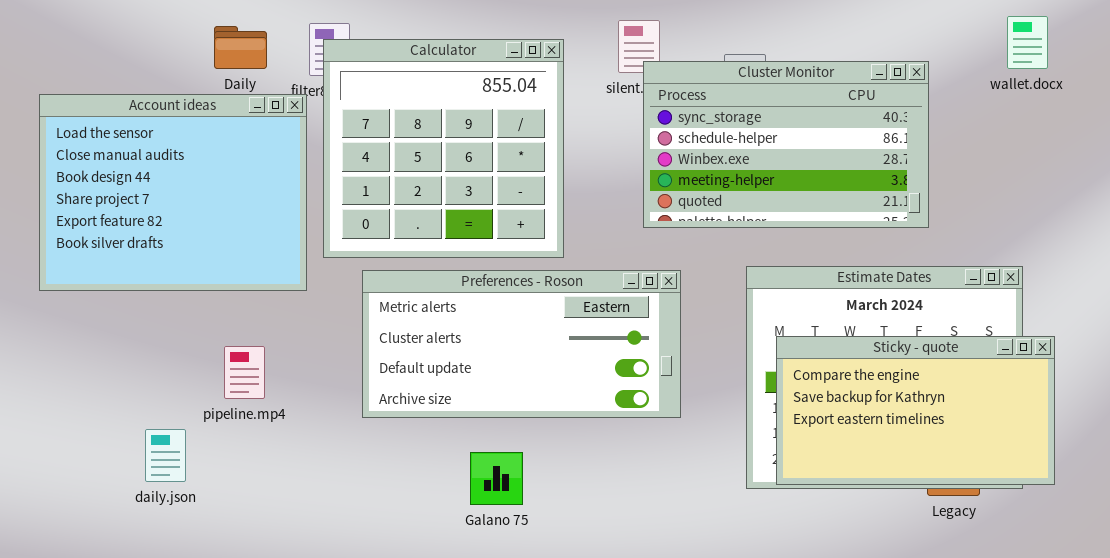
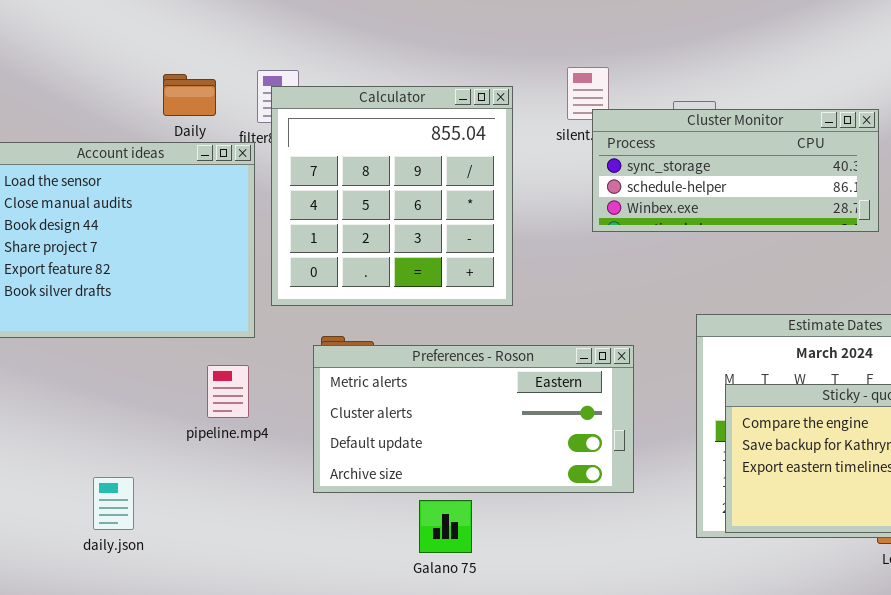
Cluster Monitor: [643,61,929,228] -> [592,109,879,232], resized
Preferences - Roson: [362,270,681,418] -> [313,345,634,493], moved
pipeline.mp4: [224,346,265,399] -> [207,365,249,418], moved

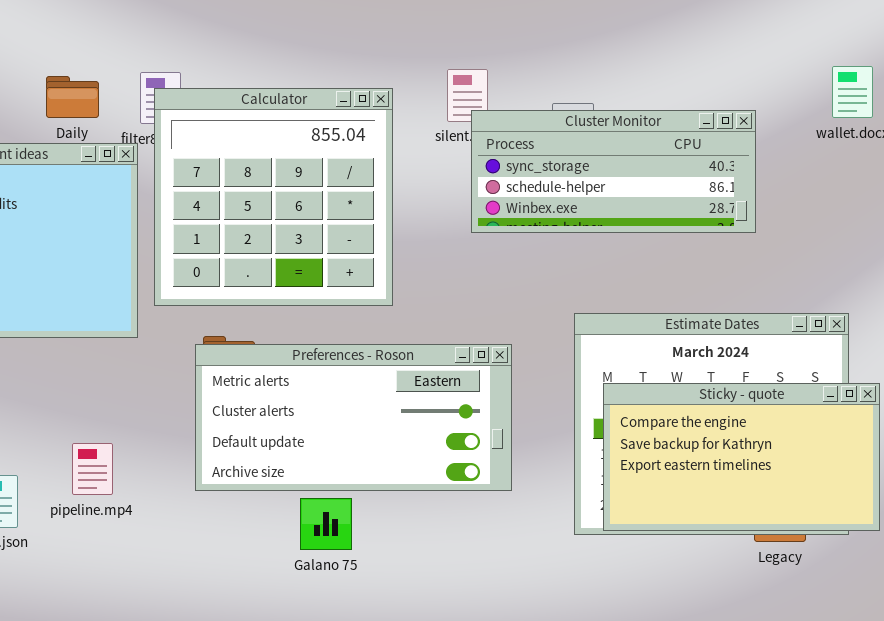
pipeline.mp4: [207,365,249,418] -> [72,443,113,495], moved

